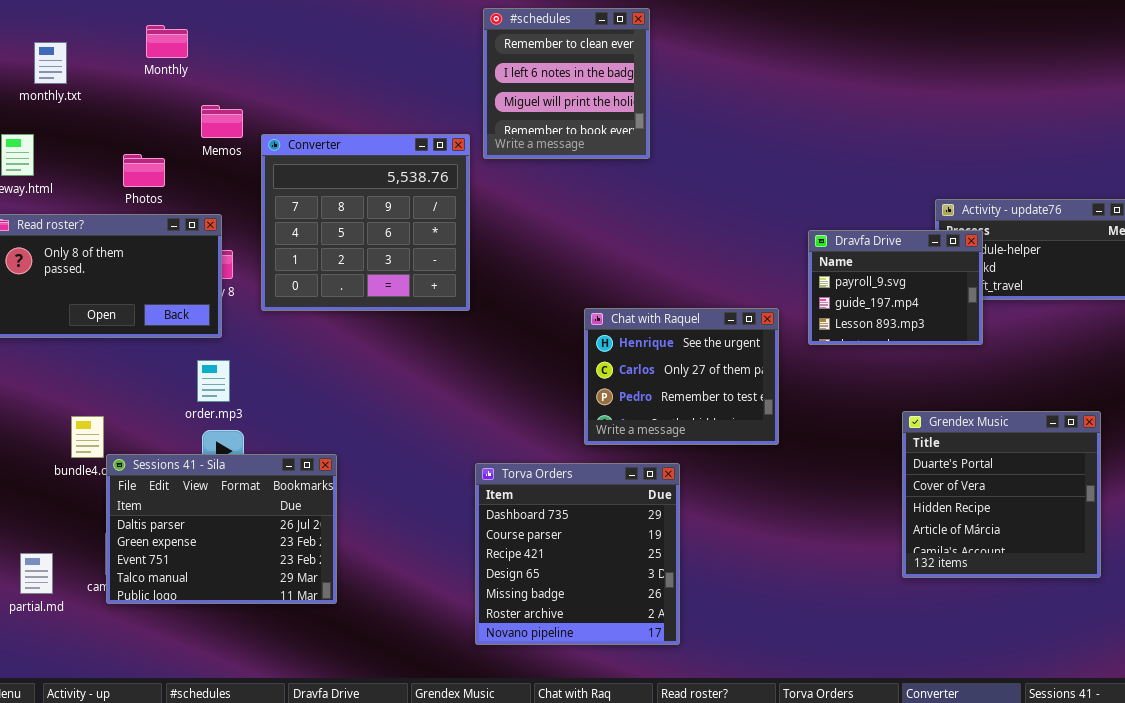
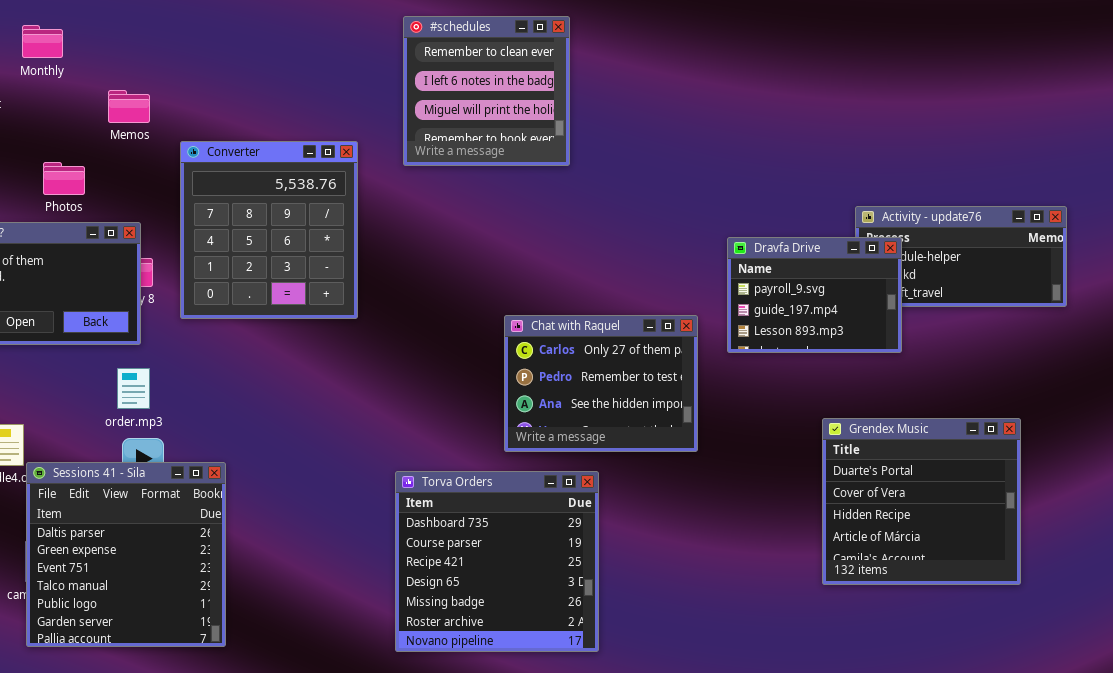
Monthly: [146,25,188,58] -> [22,25,63,58], moved
Memos: [201,105,243,138] -> [108,90,150,123], moved
Converter: [261,134,470,311] -> [180,141,358,319], resized
Chat with Raquel: [584,308,779,445] -> [504,315,698,452], scrolled down 1 row
Sessions 41 - Sila: [106,454,337,604] -> [26,462,226,647], resized

